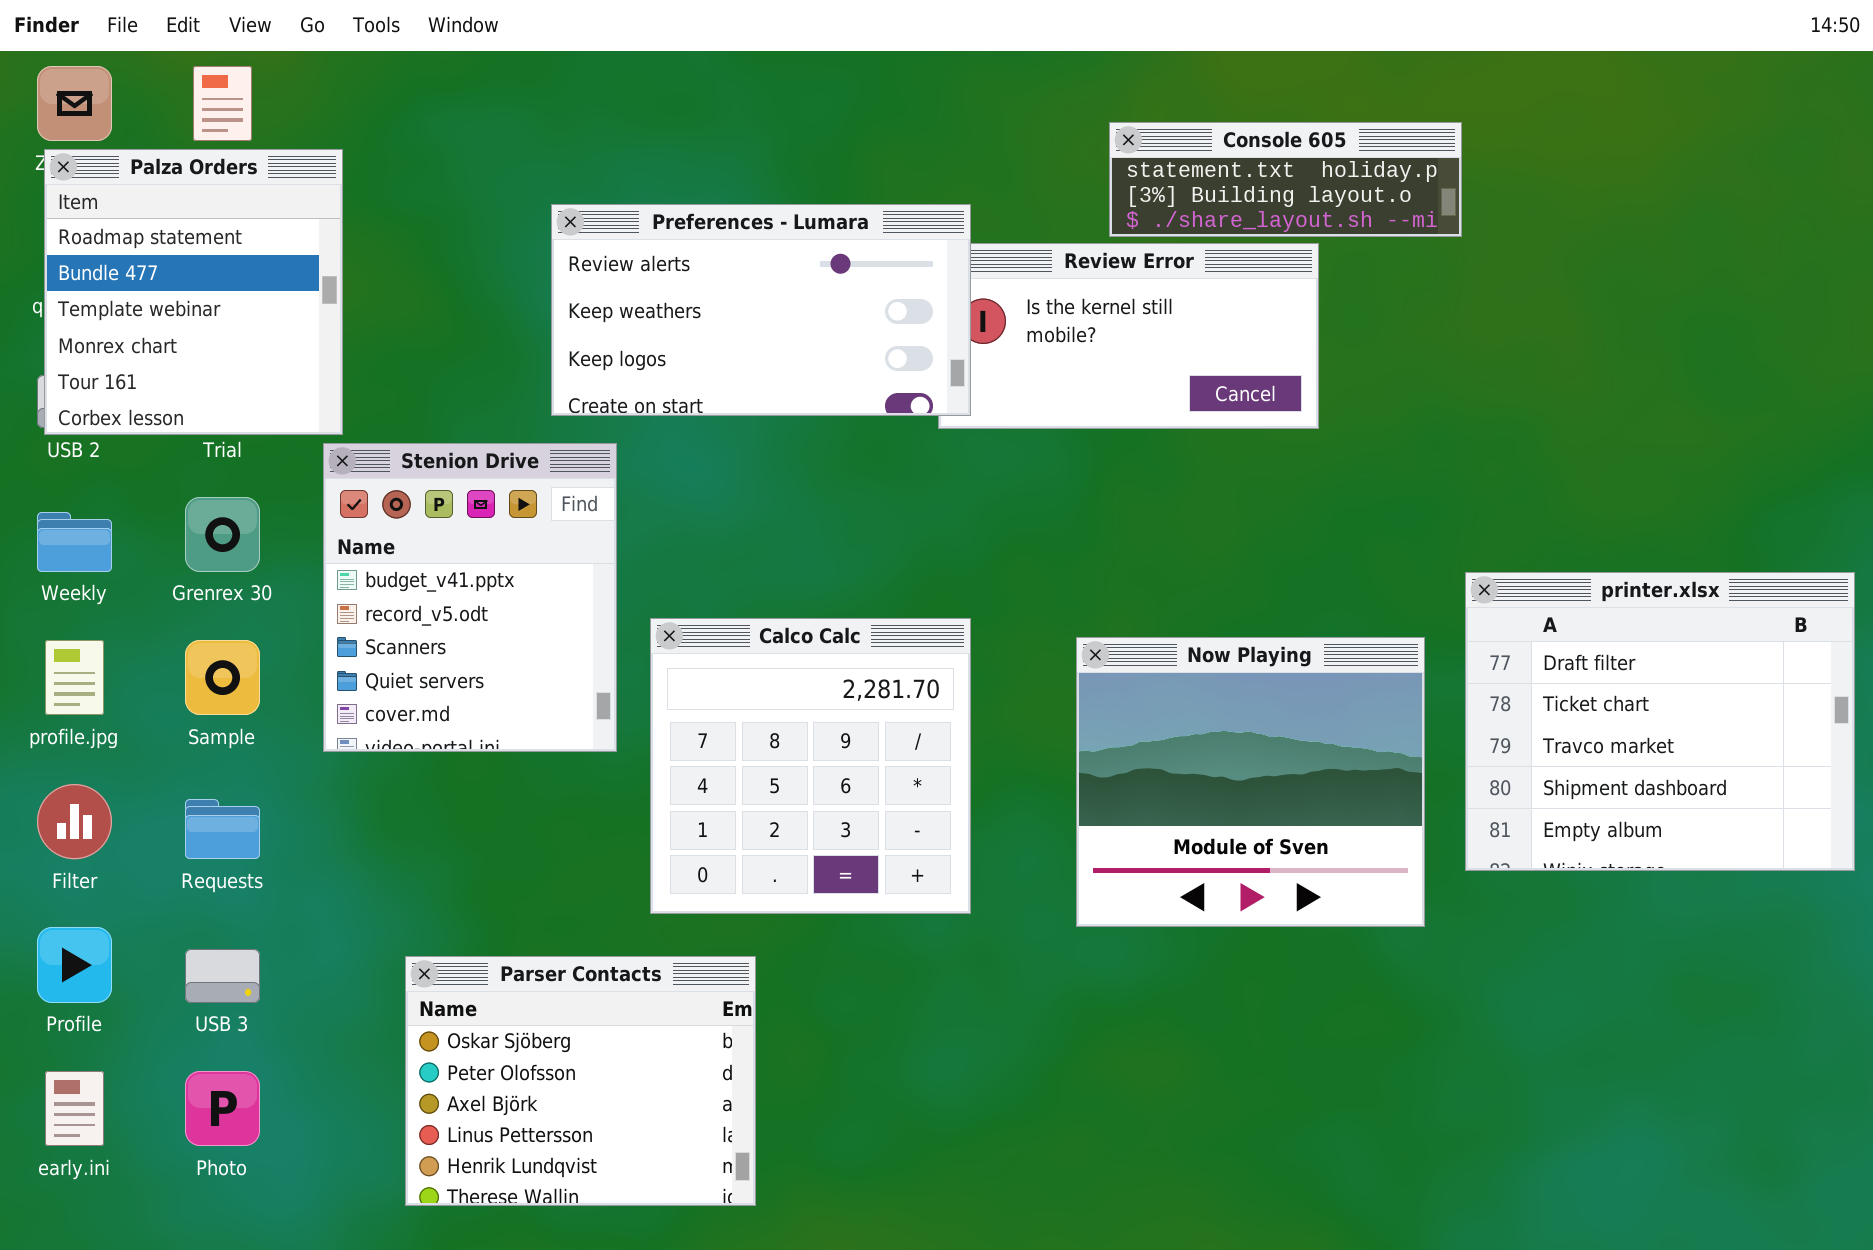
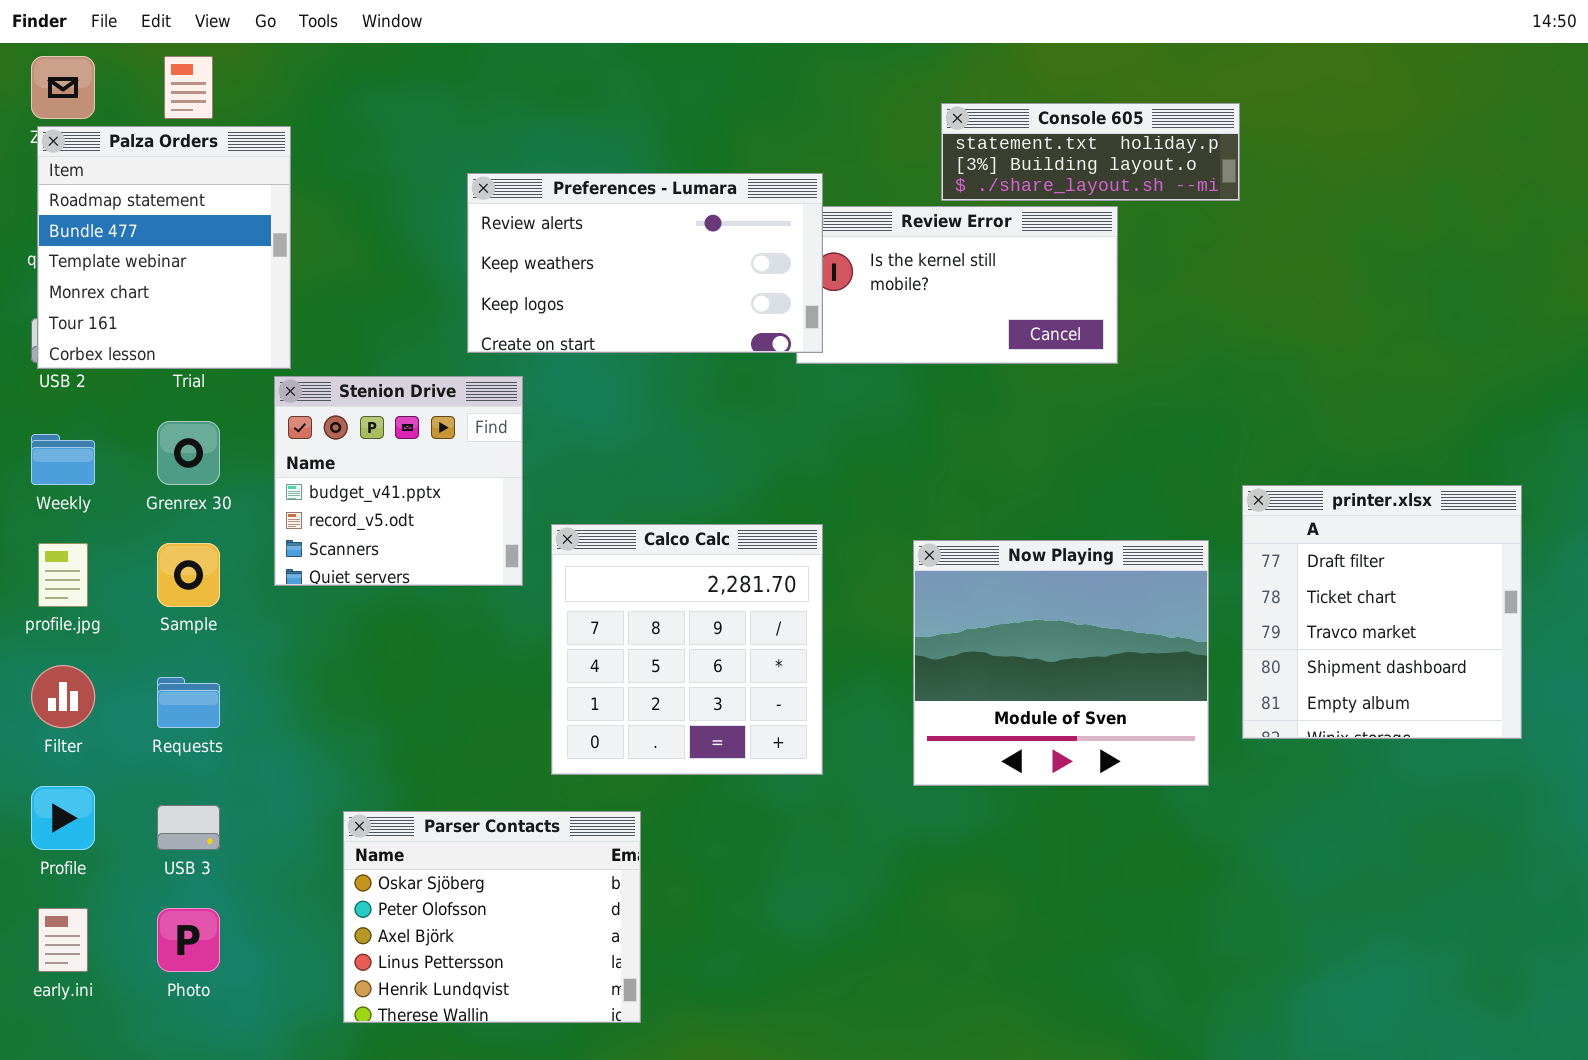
Stenion Drive: [323,443,617,752] -> [274,376,523,586], resized
printer.xlsx: [1465,572,1855,871] -> [1242,485,1522,739], resized

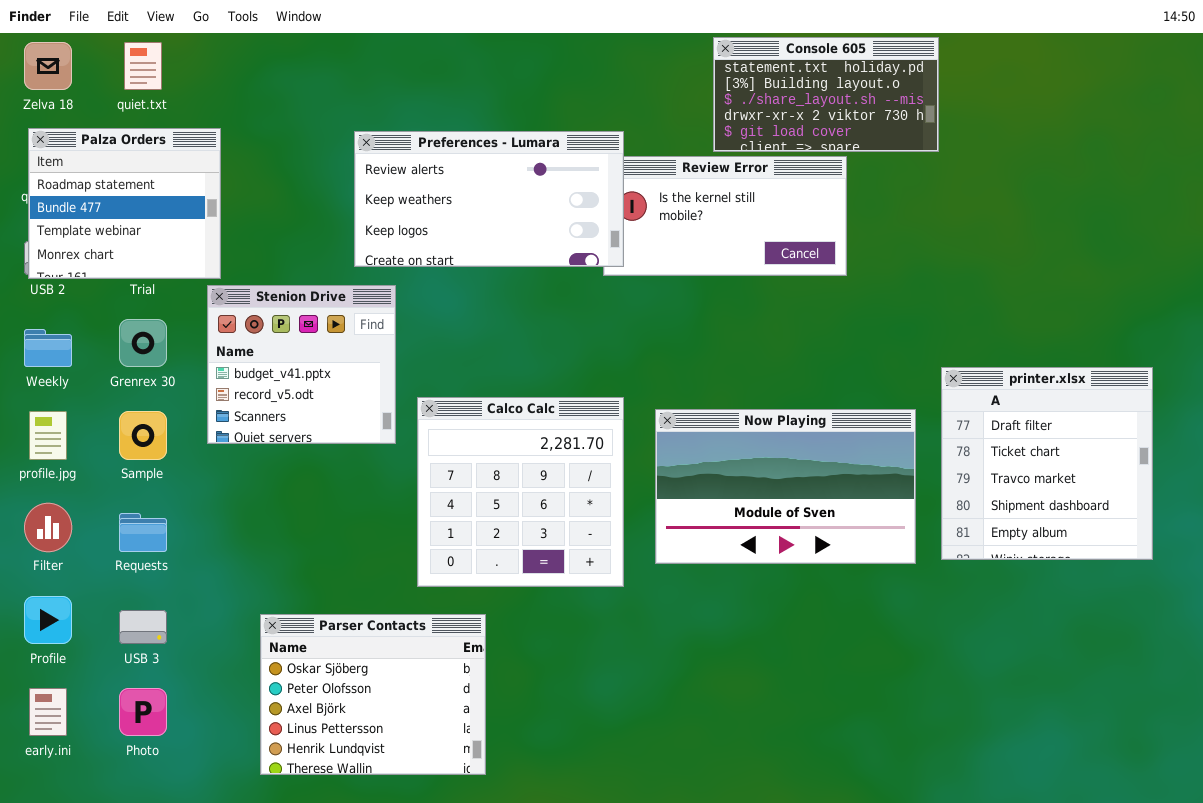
Console 605: [941,103,1240,201] -> [713,37,939,152], resized
Palza Orders: [37,126,291,369] -> [28,128,221,279], resized
Now Playing: [913,540,1209,786] -> [655,409,916,564], resized

